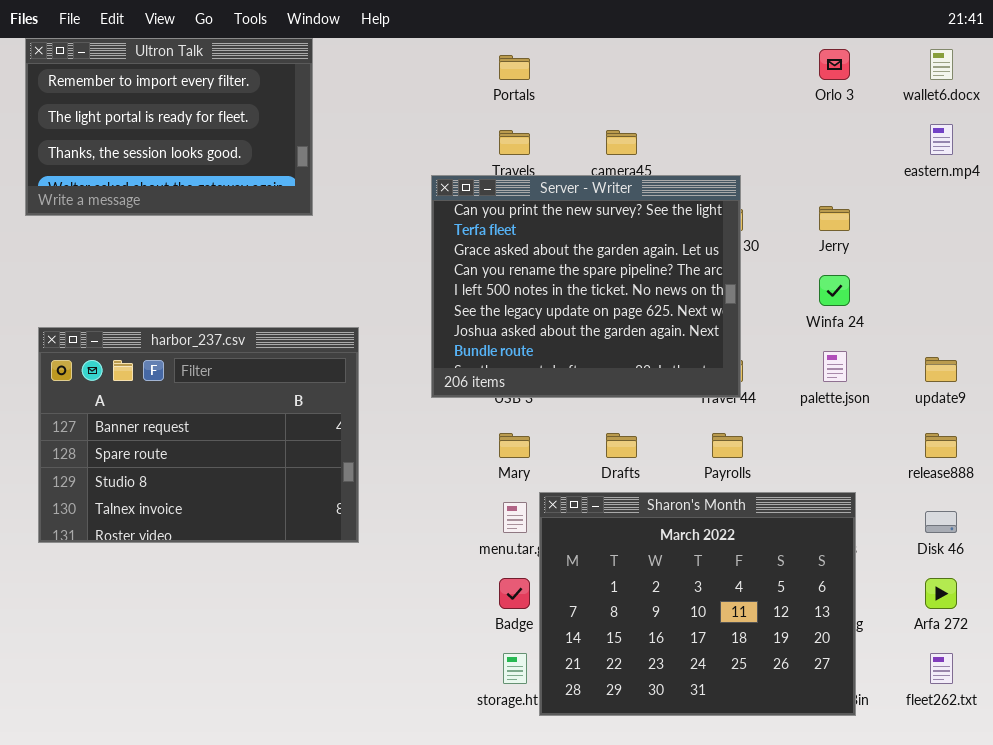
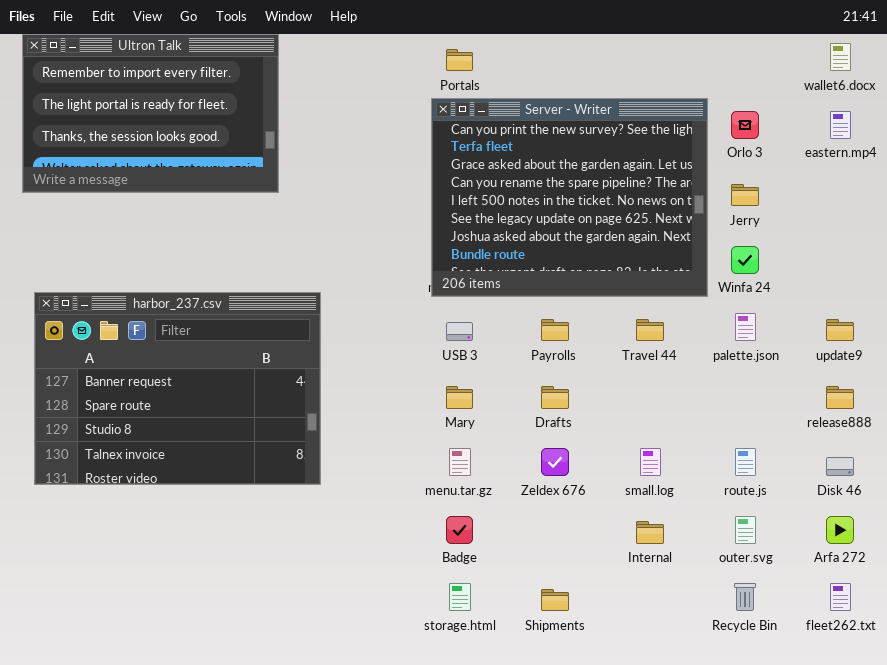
Orlo 3: [819,49,850,80] -> [731,111,759,139], moved
Server - Writer: [431,175,741,398] -> [431,98,708,297], moved
Payrolls: [712,433,743,458] -> [541,319,569,341], moved
Sharon's Month: [539,492,856,716] -> none, closed

